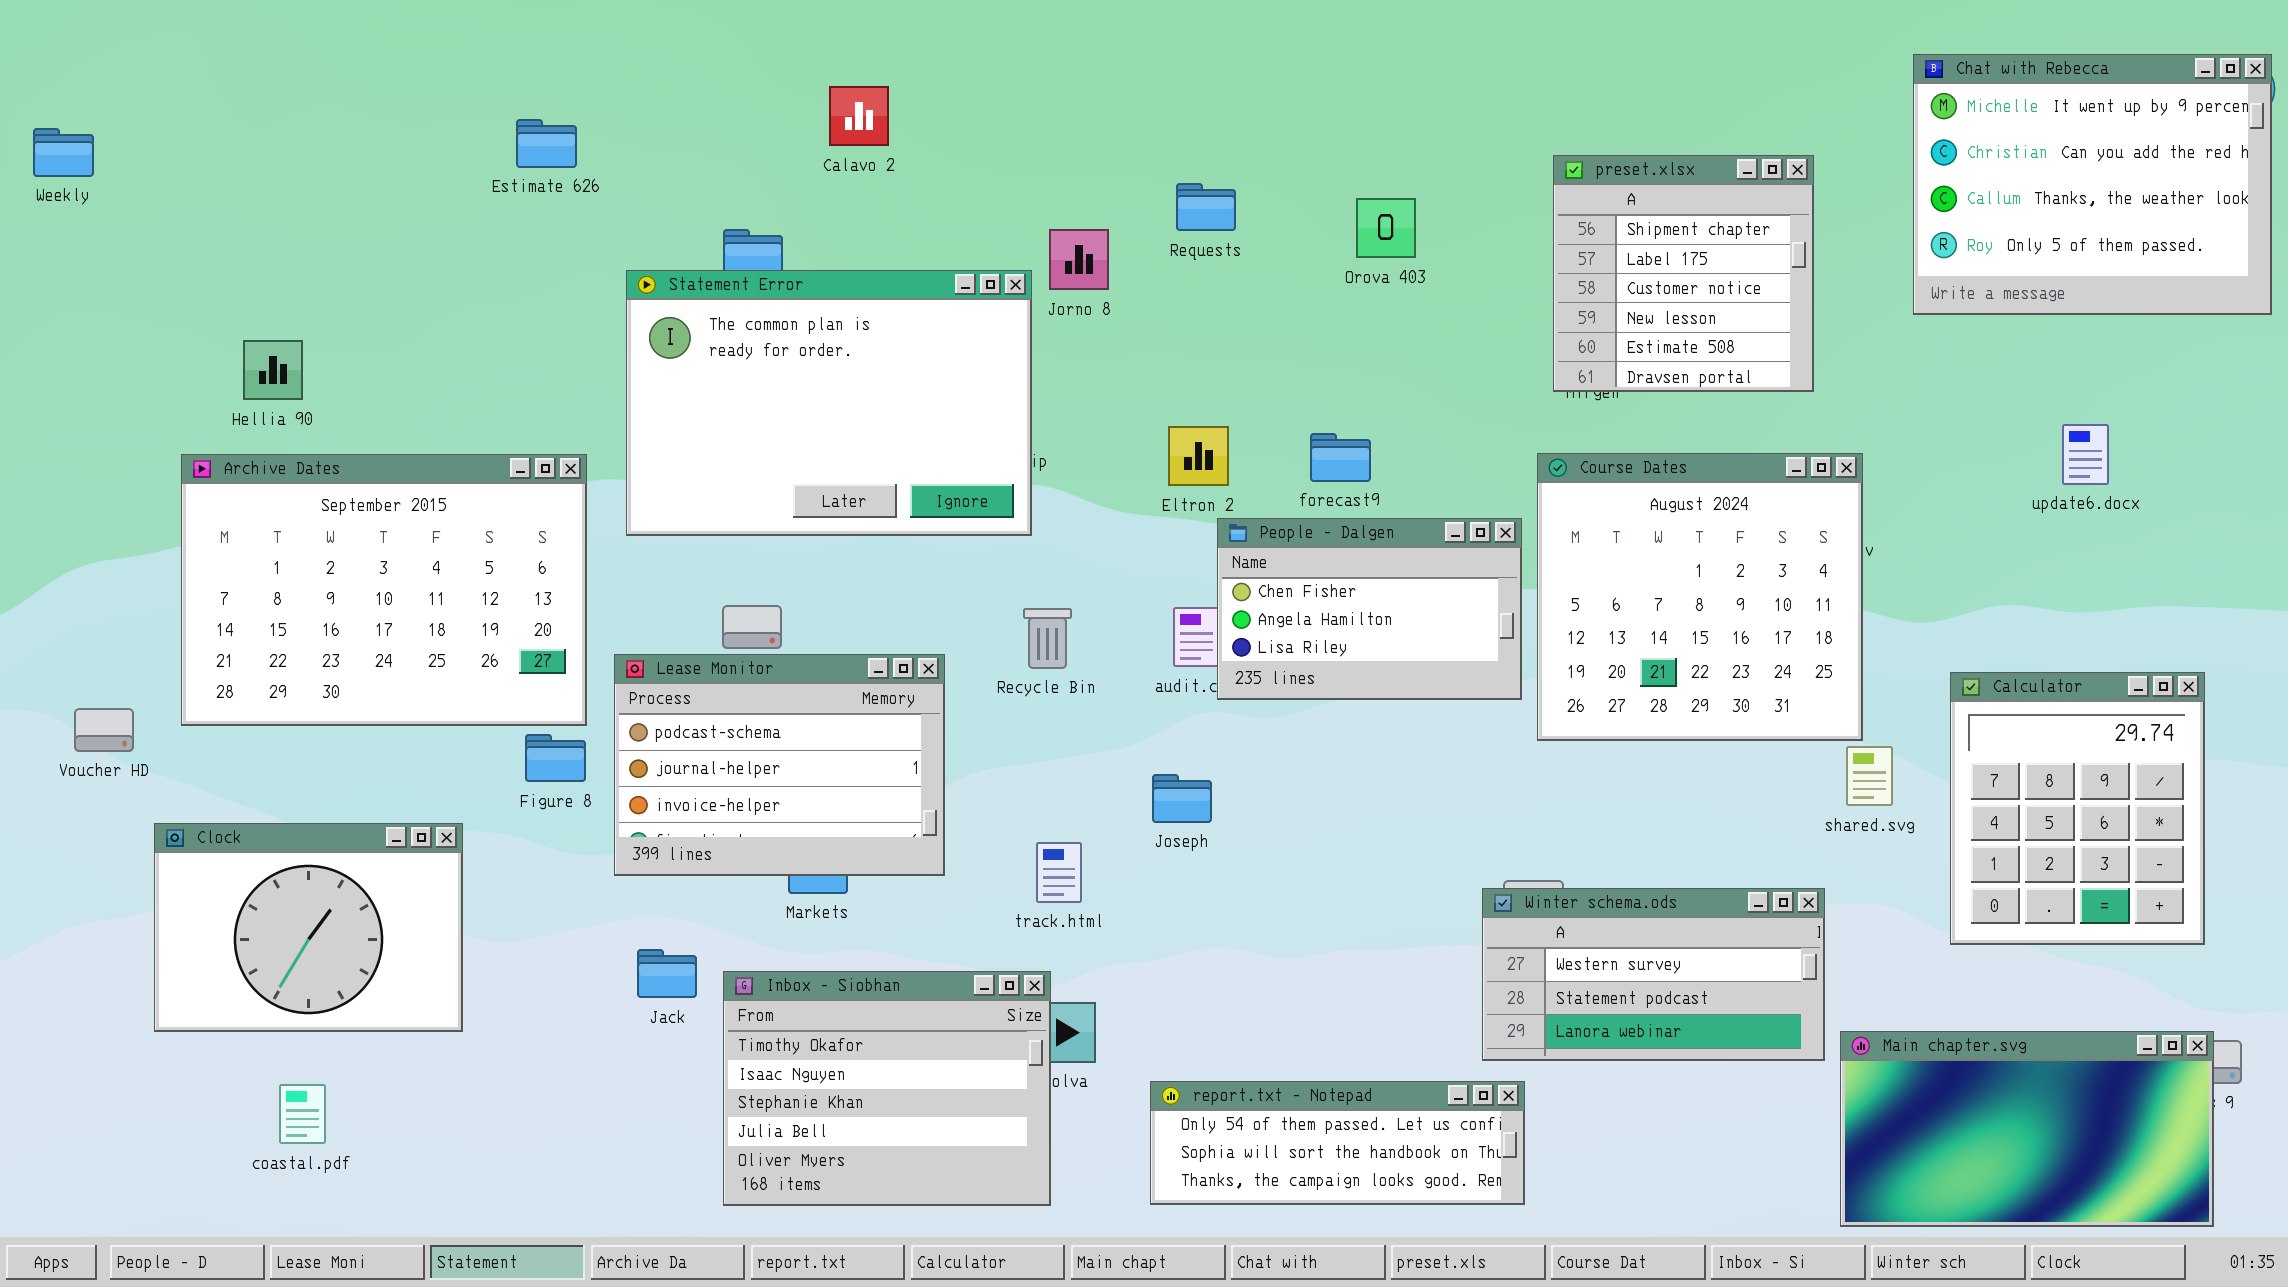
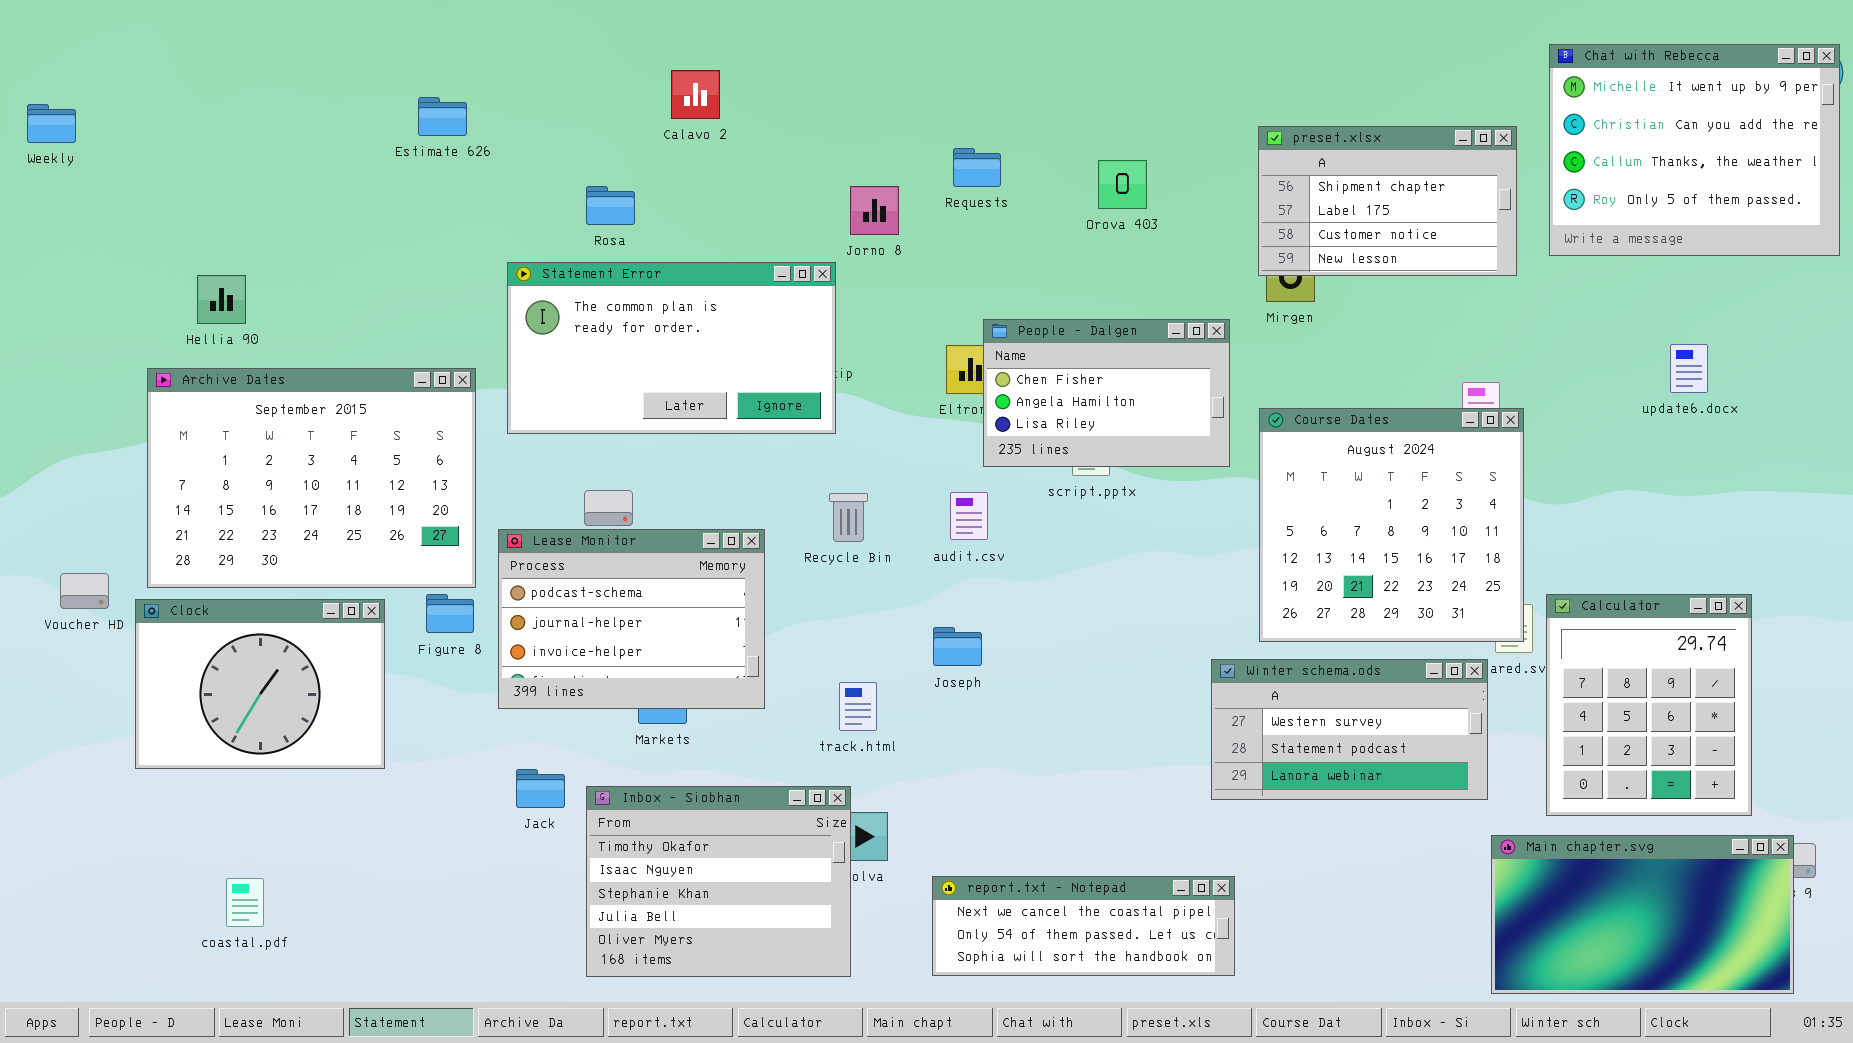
preset.xlsx: [1553,155,1814,392] -> [1258,126,1517,276], resized
Statement Error: [626,270,1032,536] -> [507,262,836,434], resized
Course Dates: [1537,453,1863,741] -> [1259,408,1524,642], moved
People - Dalgen: [1217,518,1522,700] -> [983,319,1230,467], moved
Calculator: [1950,672,2205,945] -> [1546,594,1752,816], moved
Clock: [154,823,463,1032] -> [135,599,385,769], moved
Winter schema.ods: [1482,888,1825,1061] -> [1211,659,1488,800], moved
report.txt - Notepad: [1150,1081,1525,1205] -> [932,876,1235,976], scrolled up 1 row

